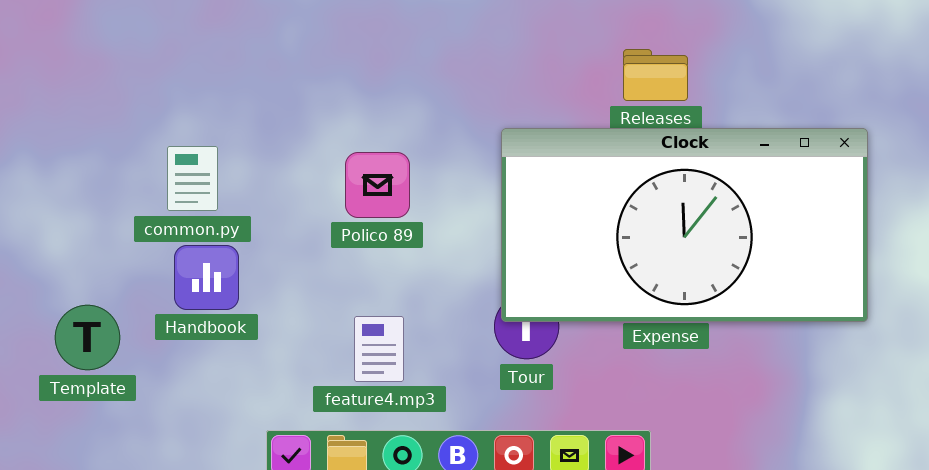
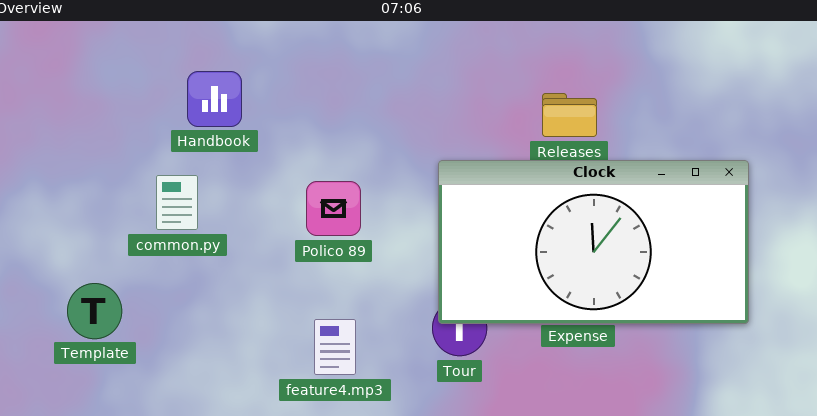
Handbook: [174,245,239,310] -> [187,71,242,127], moved
Template: [55,305,120,370] -> [67,283,122,339], moved

